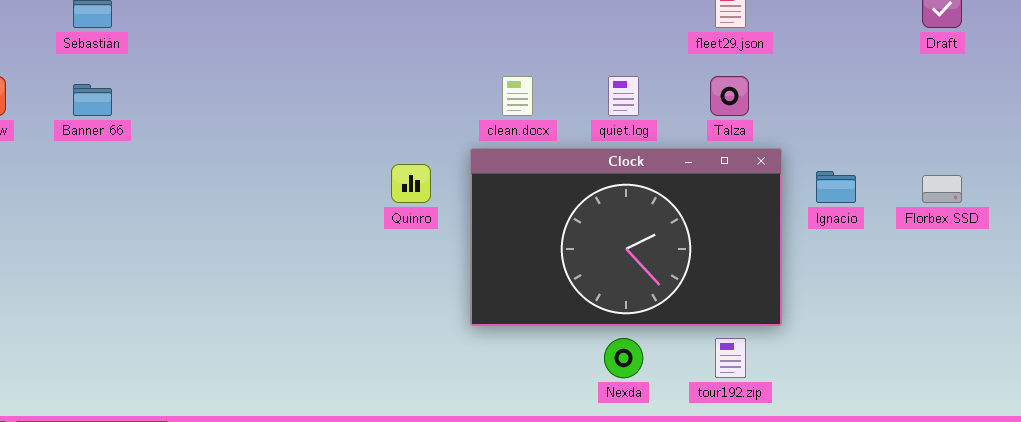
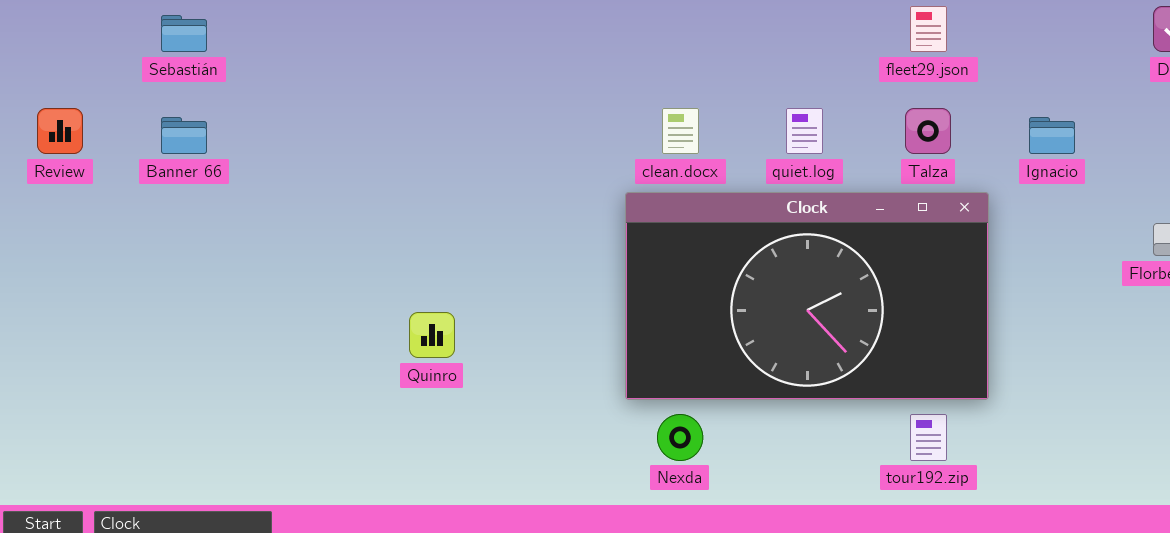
Quinro: [391,164,431,203] -> [409,312,455,358], moved
Ignacio: [816,171,856,203] -> [1029,117,1075,154], moved
Nexda: [604,338,643,378] -> [657,414,703,461], moved

